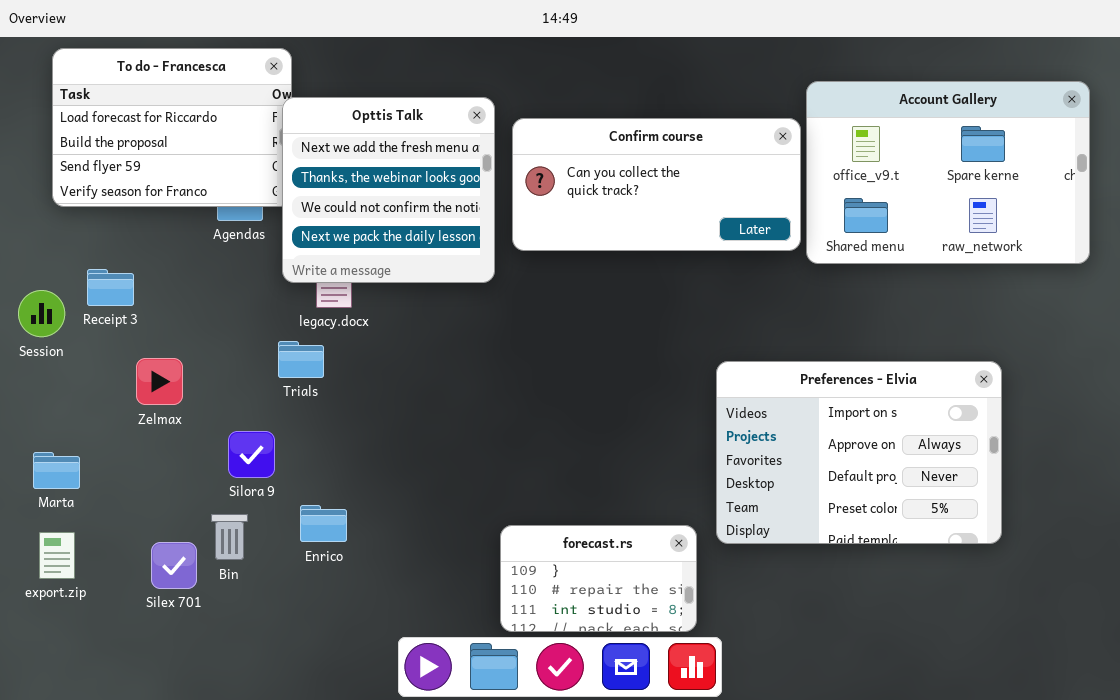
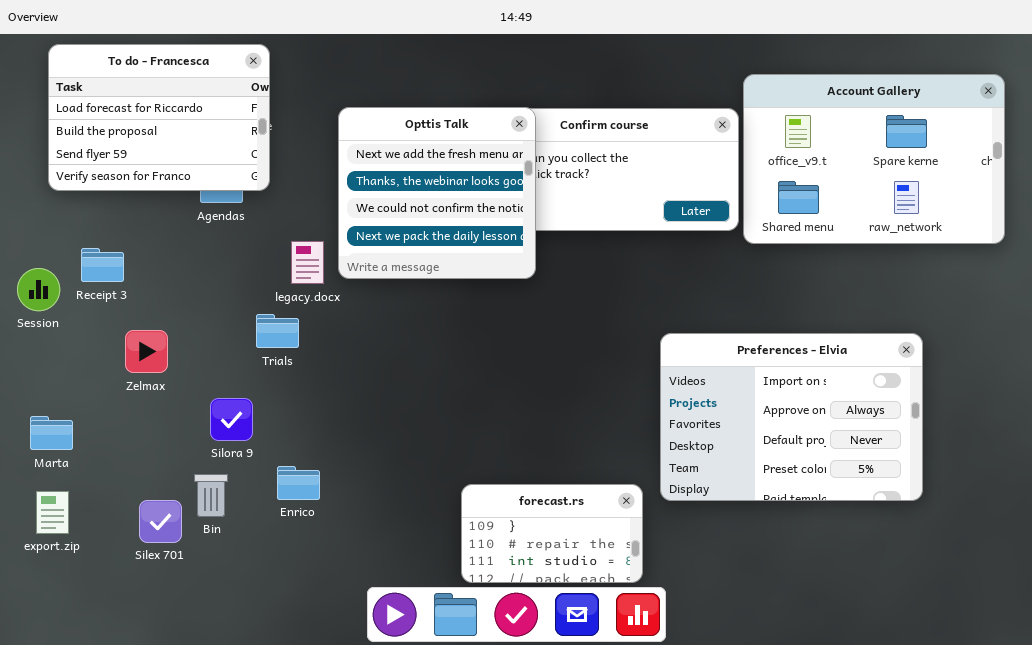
Opttis Talk: [282,97,495,283] -> [338,107,536,279], moved

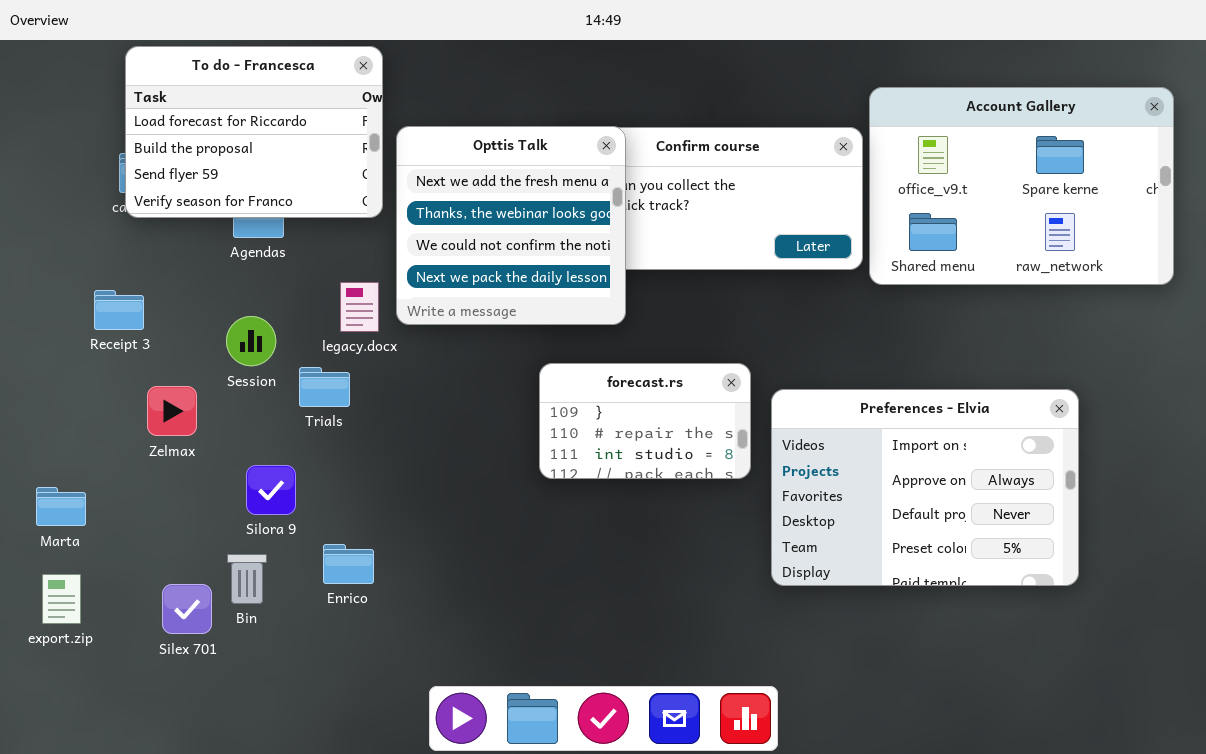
To do - Francesca: [48,44,270,191] -> [125,46,383,218], moved
Session: [17,268,60,311] -> [226,316,276,366], moved
forecast.rs: [461,484,643,583] -> [539,363,751,479], moved

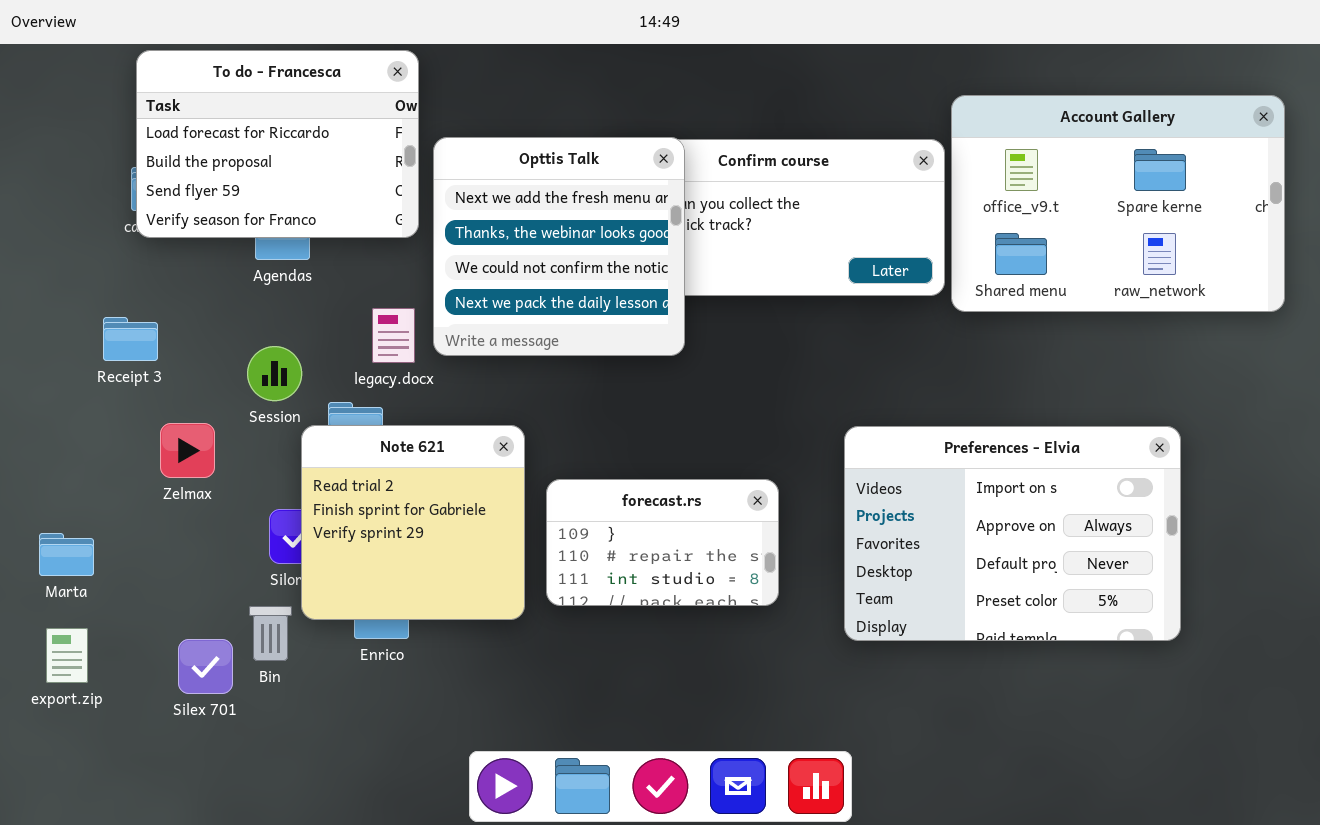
forecast.rs: [539,363,751,479] -> [546,479,779,606], moved
Note 621: none -> [301,425,525,620], opened

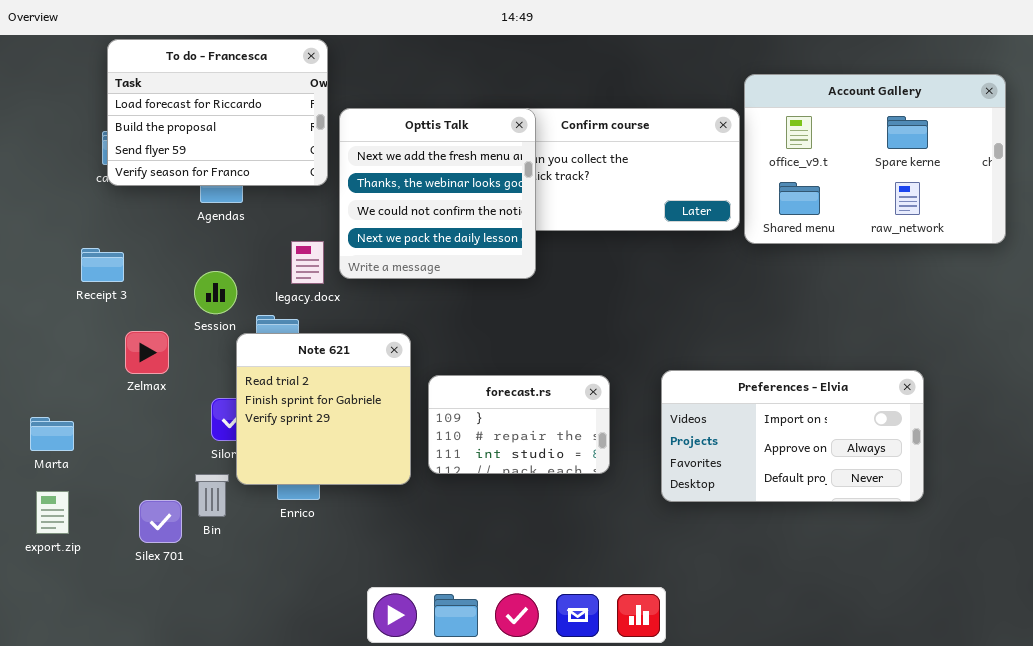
Preferences - Elvia: [844,426,1181,641] -> [661,370,924,502], resized

